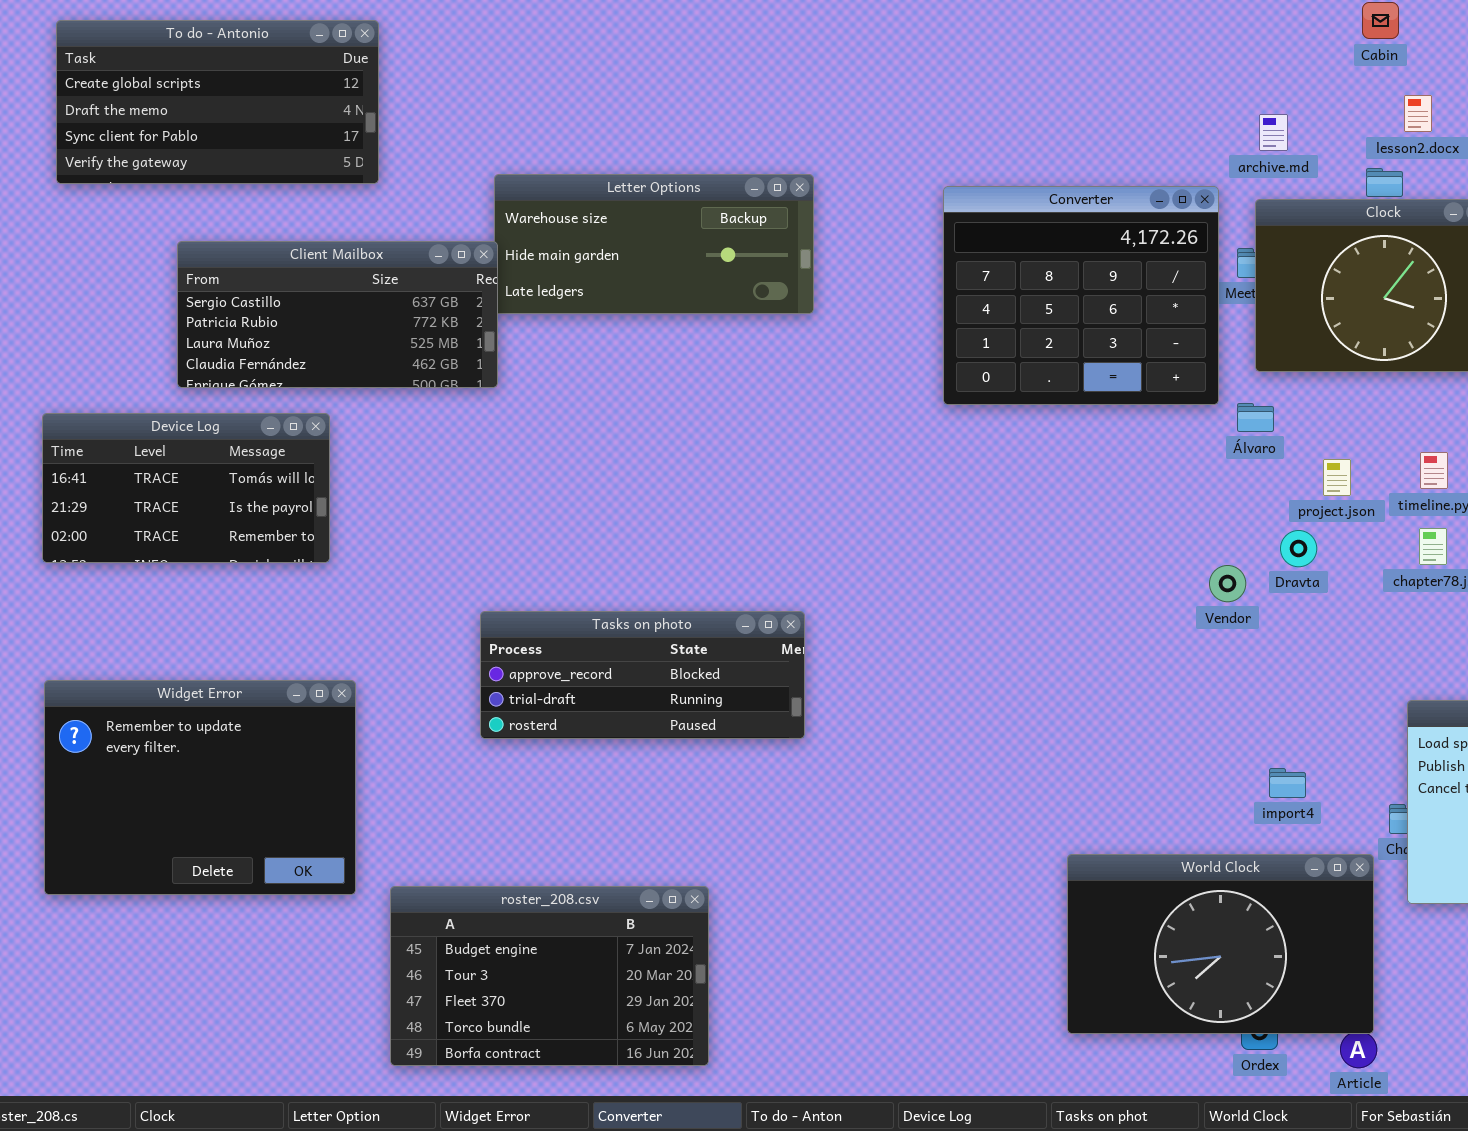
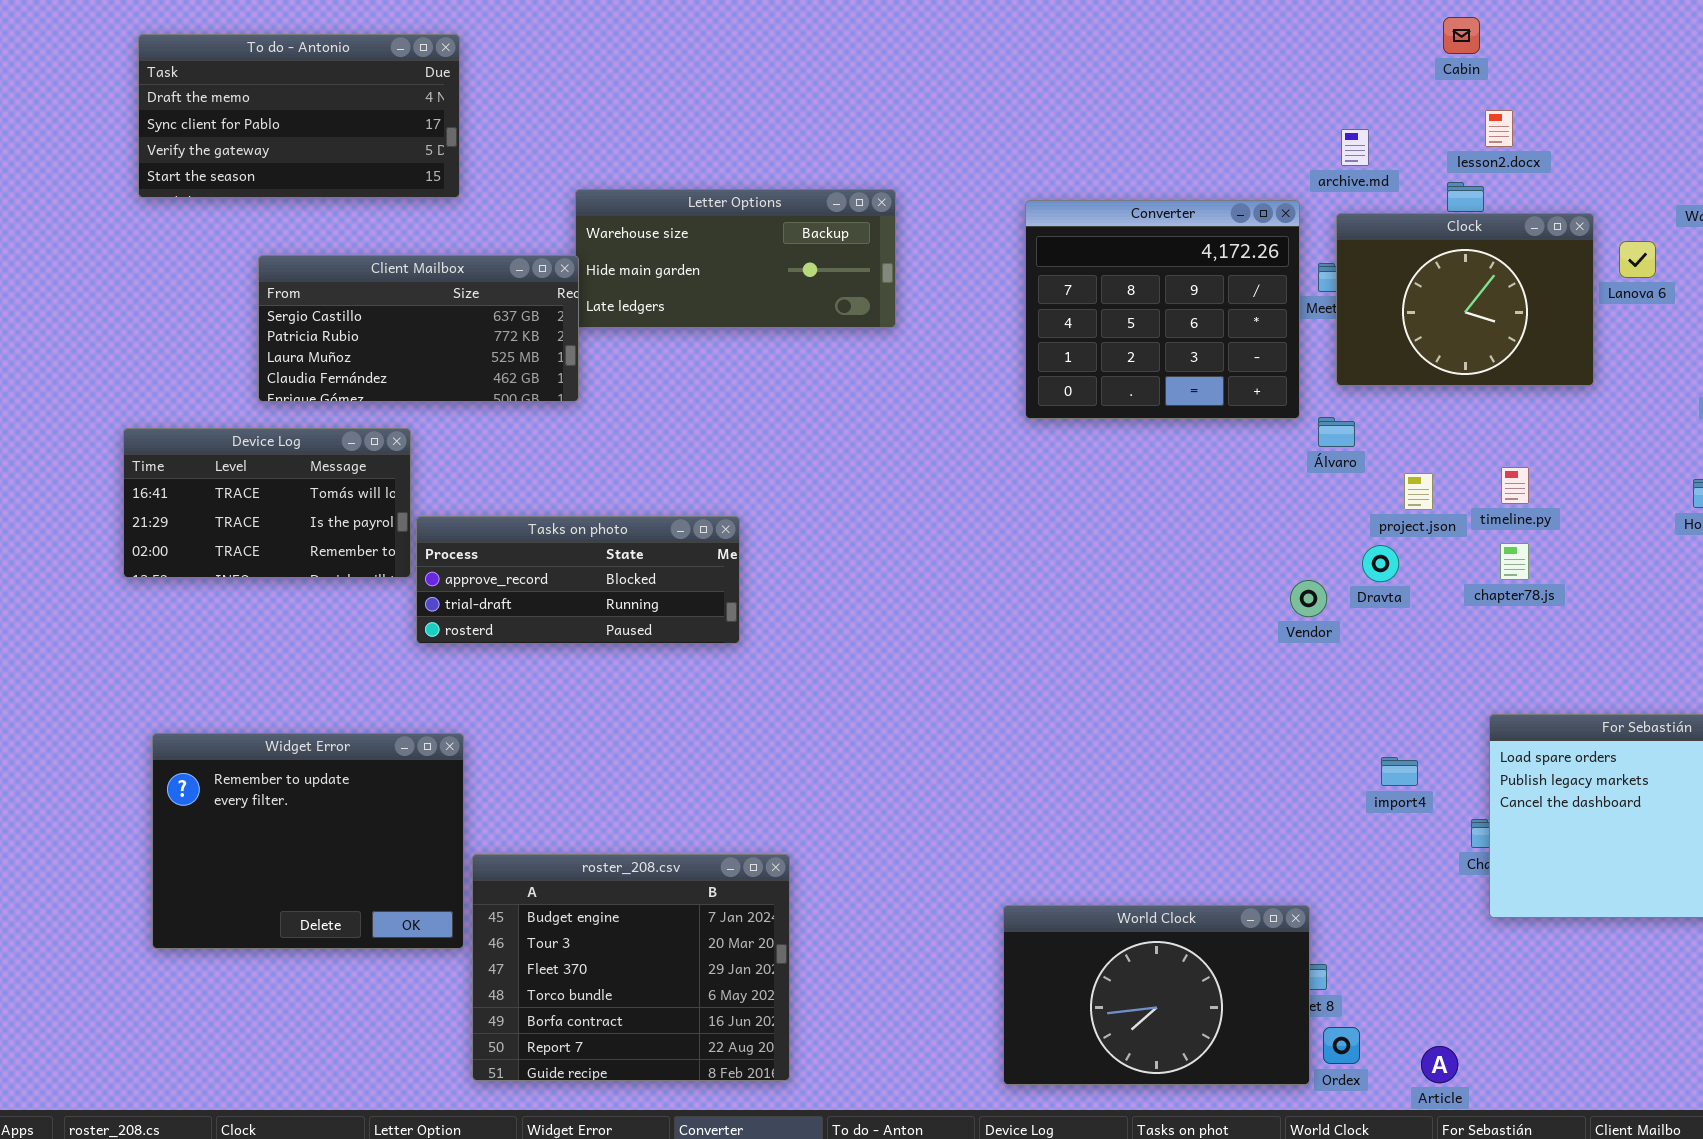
To do - Antonio: [56,20,379,184] -> [138,34,460,198], scrolled down 1 row
Tasks on photo: [480,611,805,739] -> [416,516,740,644], moved
Widget Error: [44,680,356,895] -> [152,733,464,949], moved
import4: [1269,768,1306,798] -> [1381,757,1418,786], moved
World Clock: [1067,854,1374,1034] -> [1003,905,1310,1085], moved
roster_208.csv: [390,886,709,1066] -> [472,854,790,1081], resized

